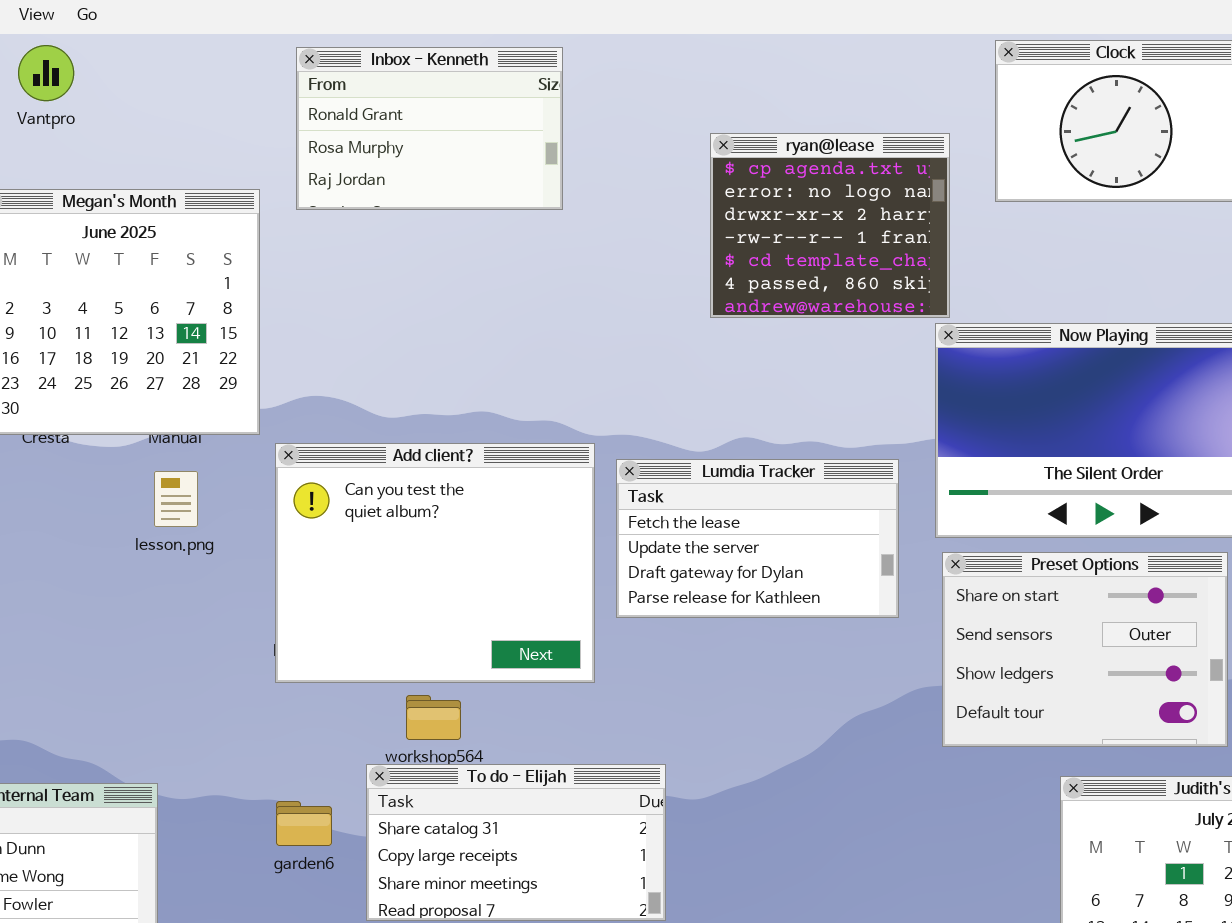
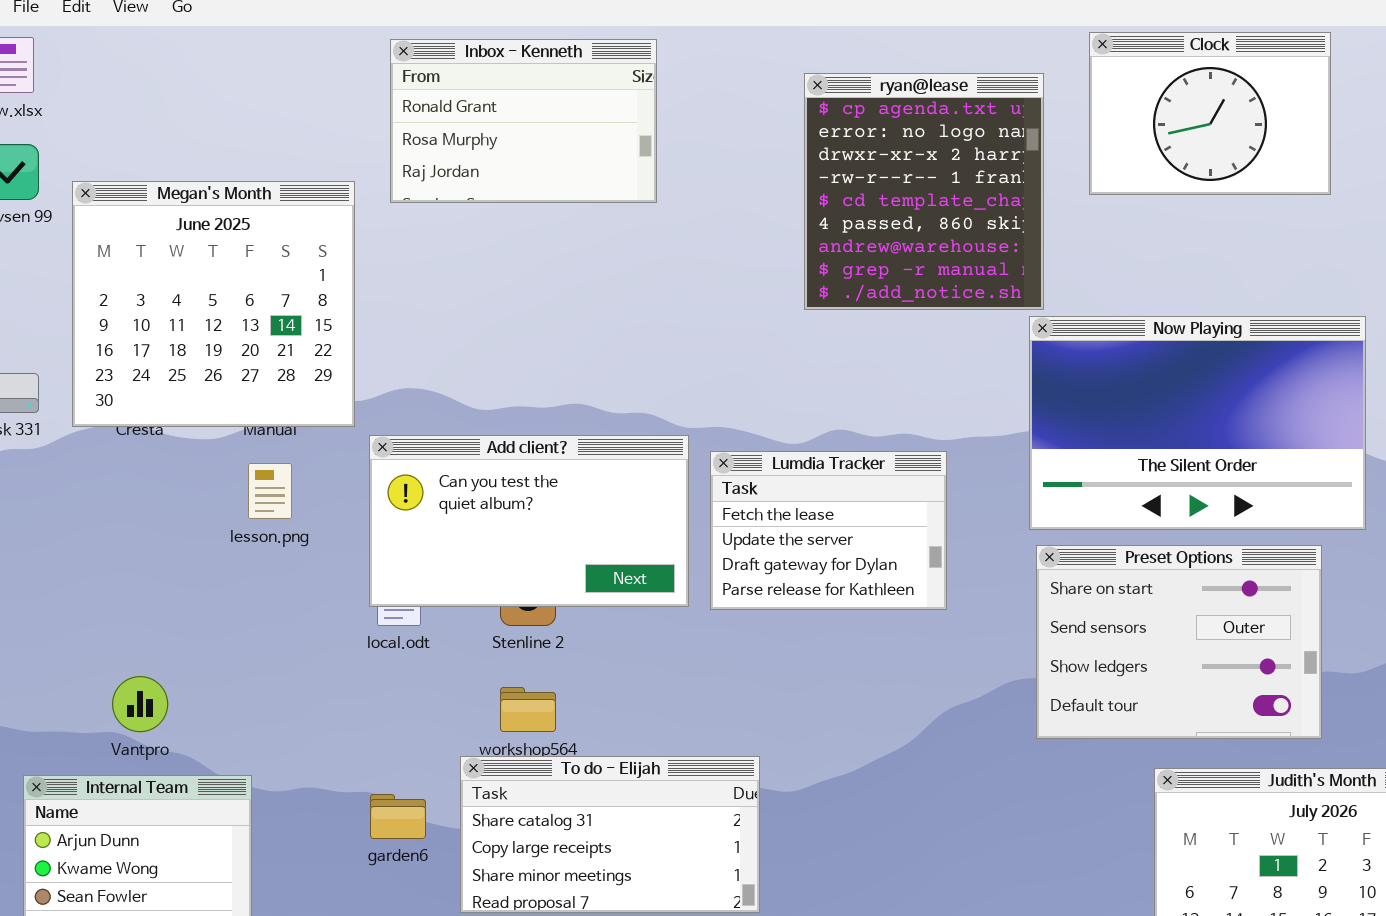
Vantpro: [18,45,74,101] -> [112,676,168,732], moved
ryan@lease: [710,133,950,318] -> [804,73,1044,310], resized
Add client?: [275,443,595,683] -> [369,435,689,607], resized
Lumdia Tracker: [616,459,899,618] -> [710,451,947,610], resized

